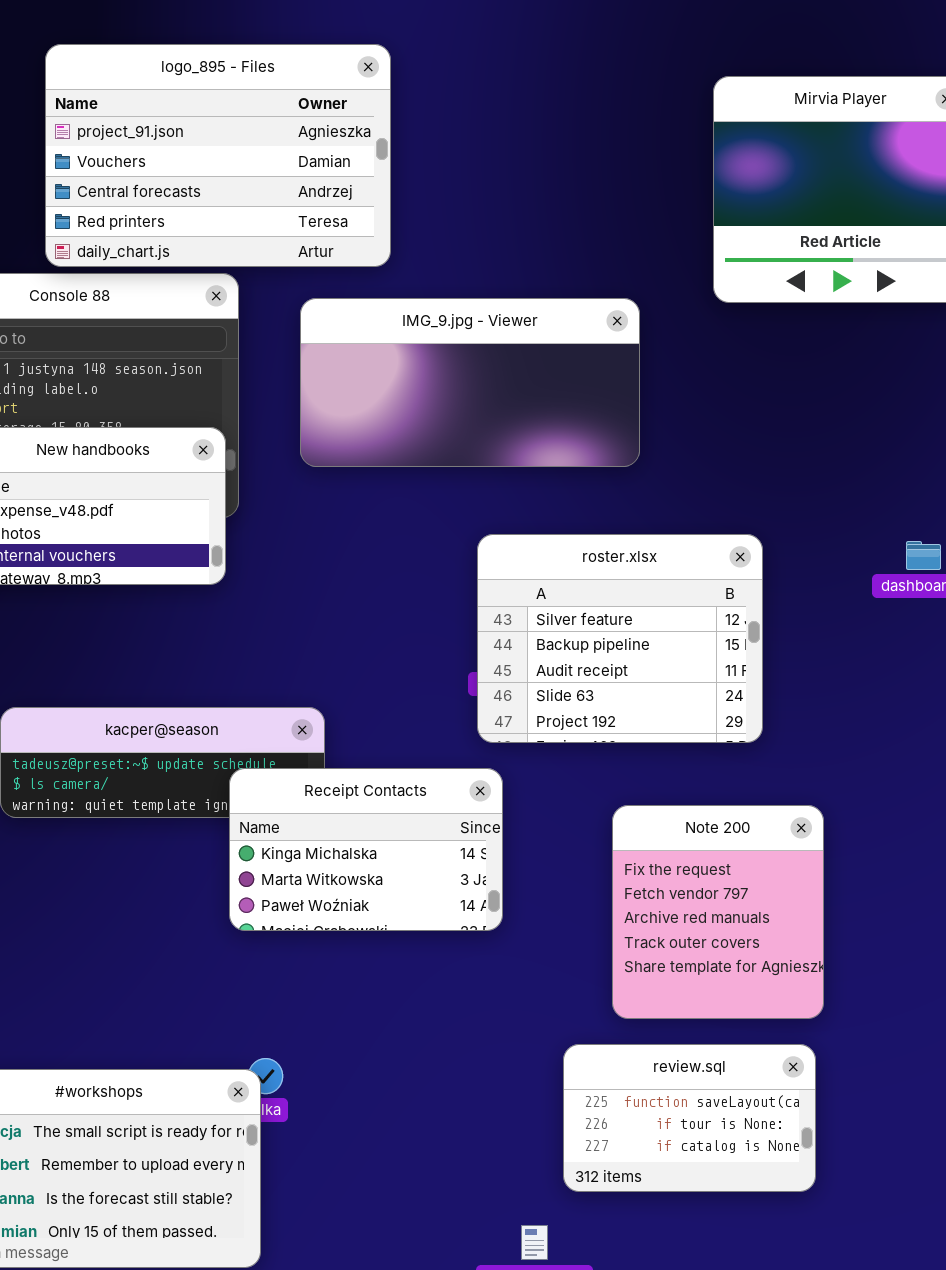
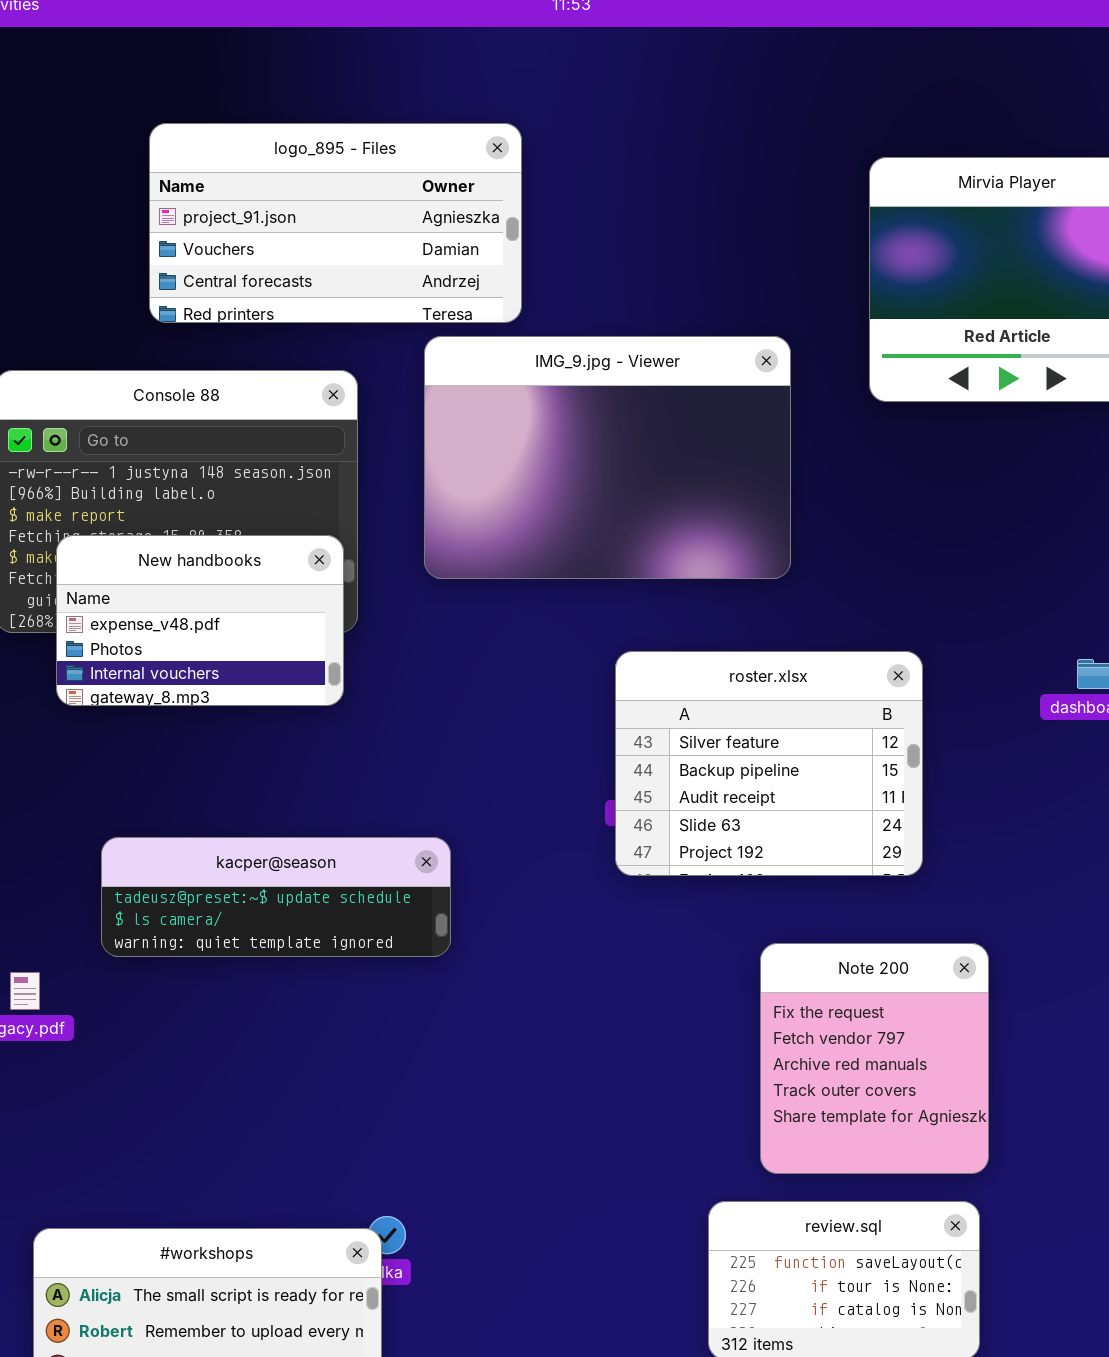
logo_895 - Files: [45,44,391,267] -> [149,123,522,323], resized
IMG_9.jpg - Viewer: [300,298,640,467] -> [424,336,791,579], resized
Receipt Contacts: [229,768,503,931] -> none, closed

